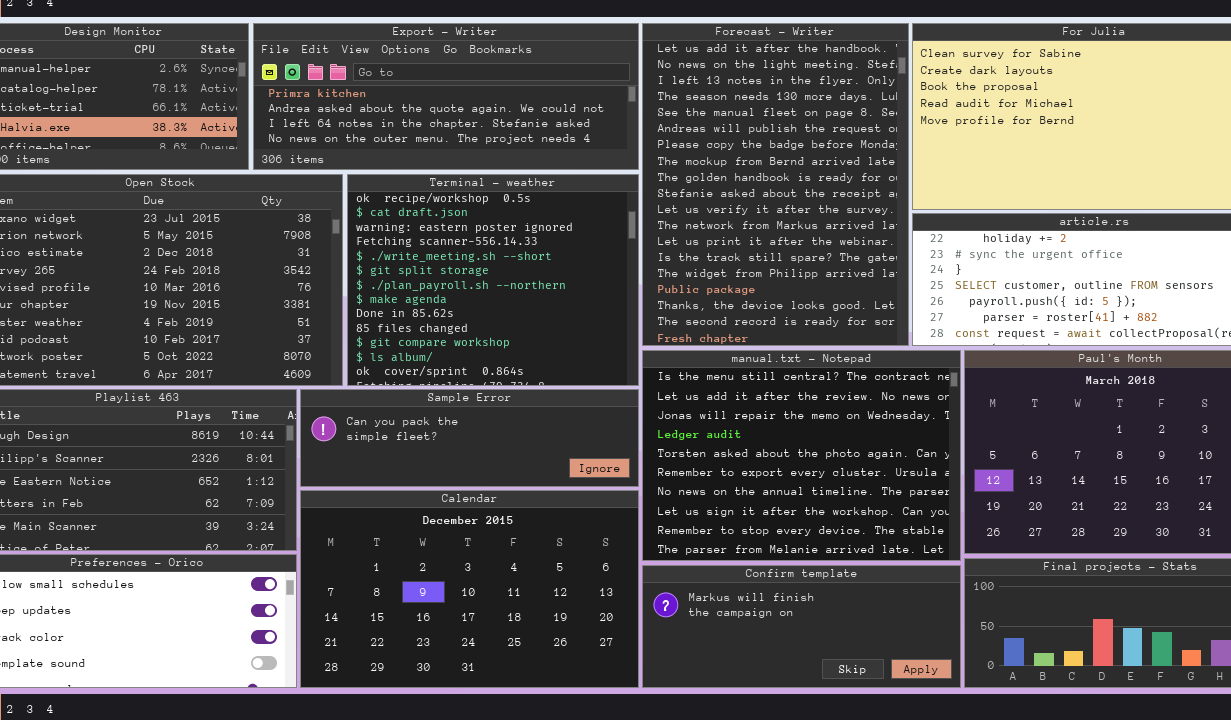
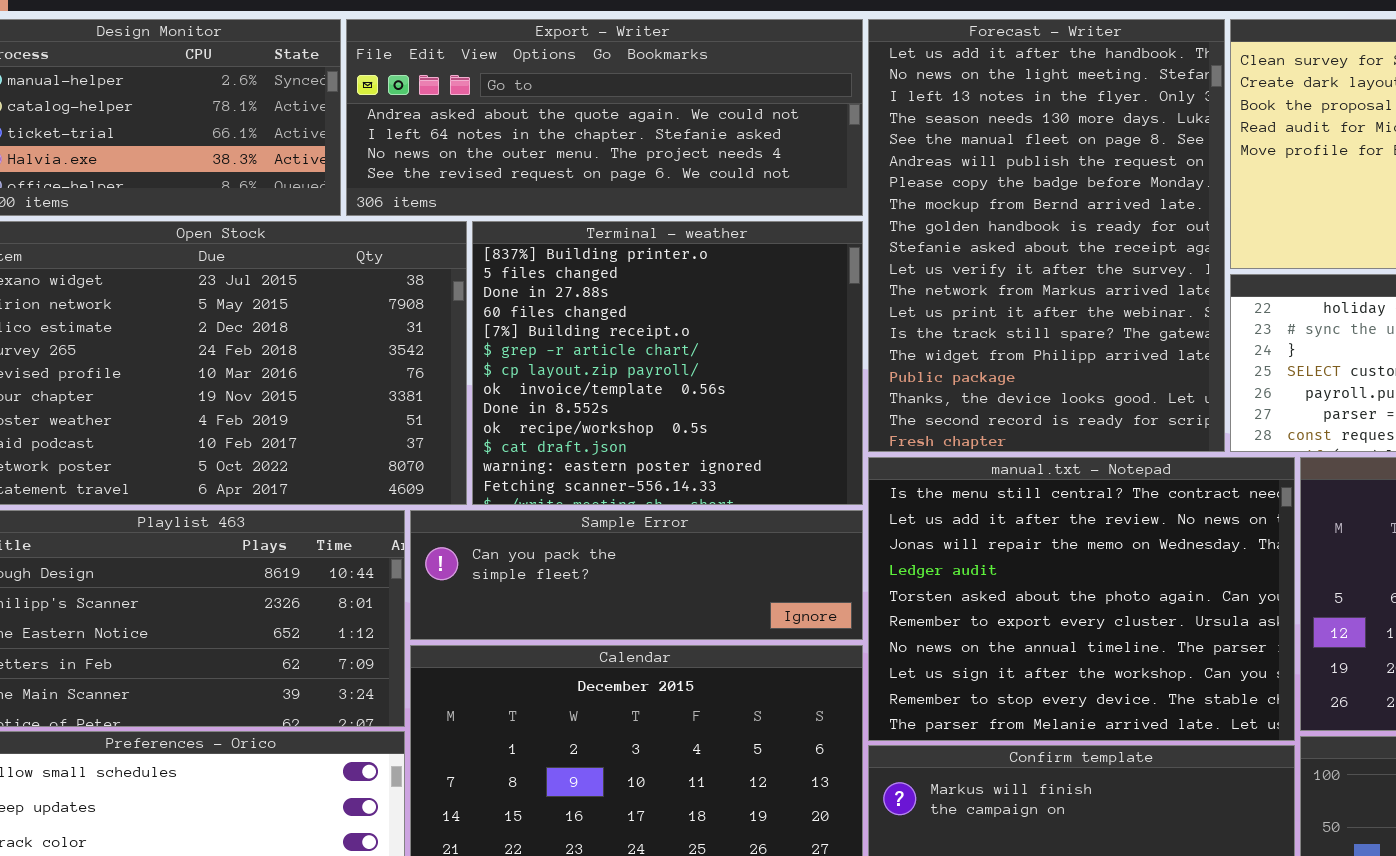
Export - Writer: [253,23,639,170] -> [346,19,863,216], scrolled down 1 row
Terminal - weather: [347,174,639,386] -> [472,221,863,505], scrolled up 9 rows

